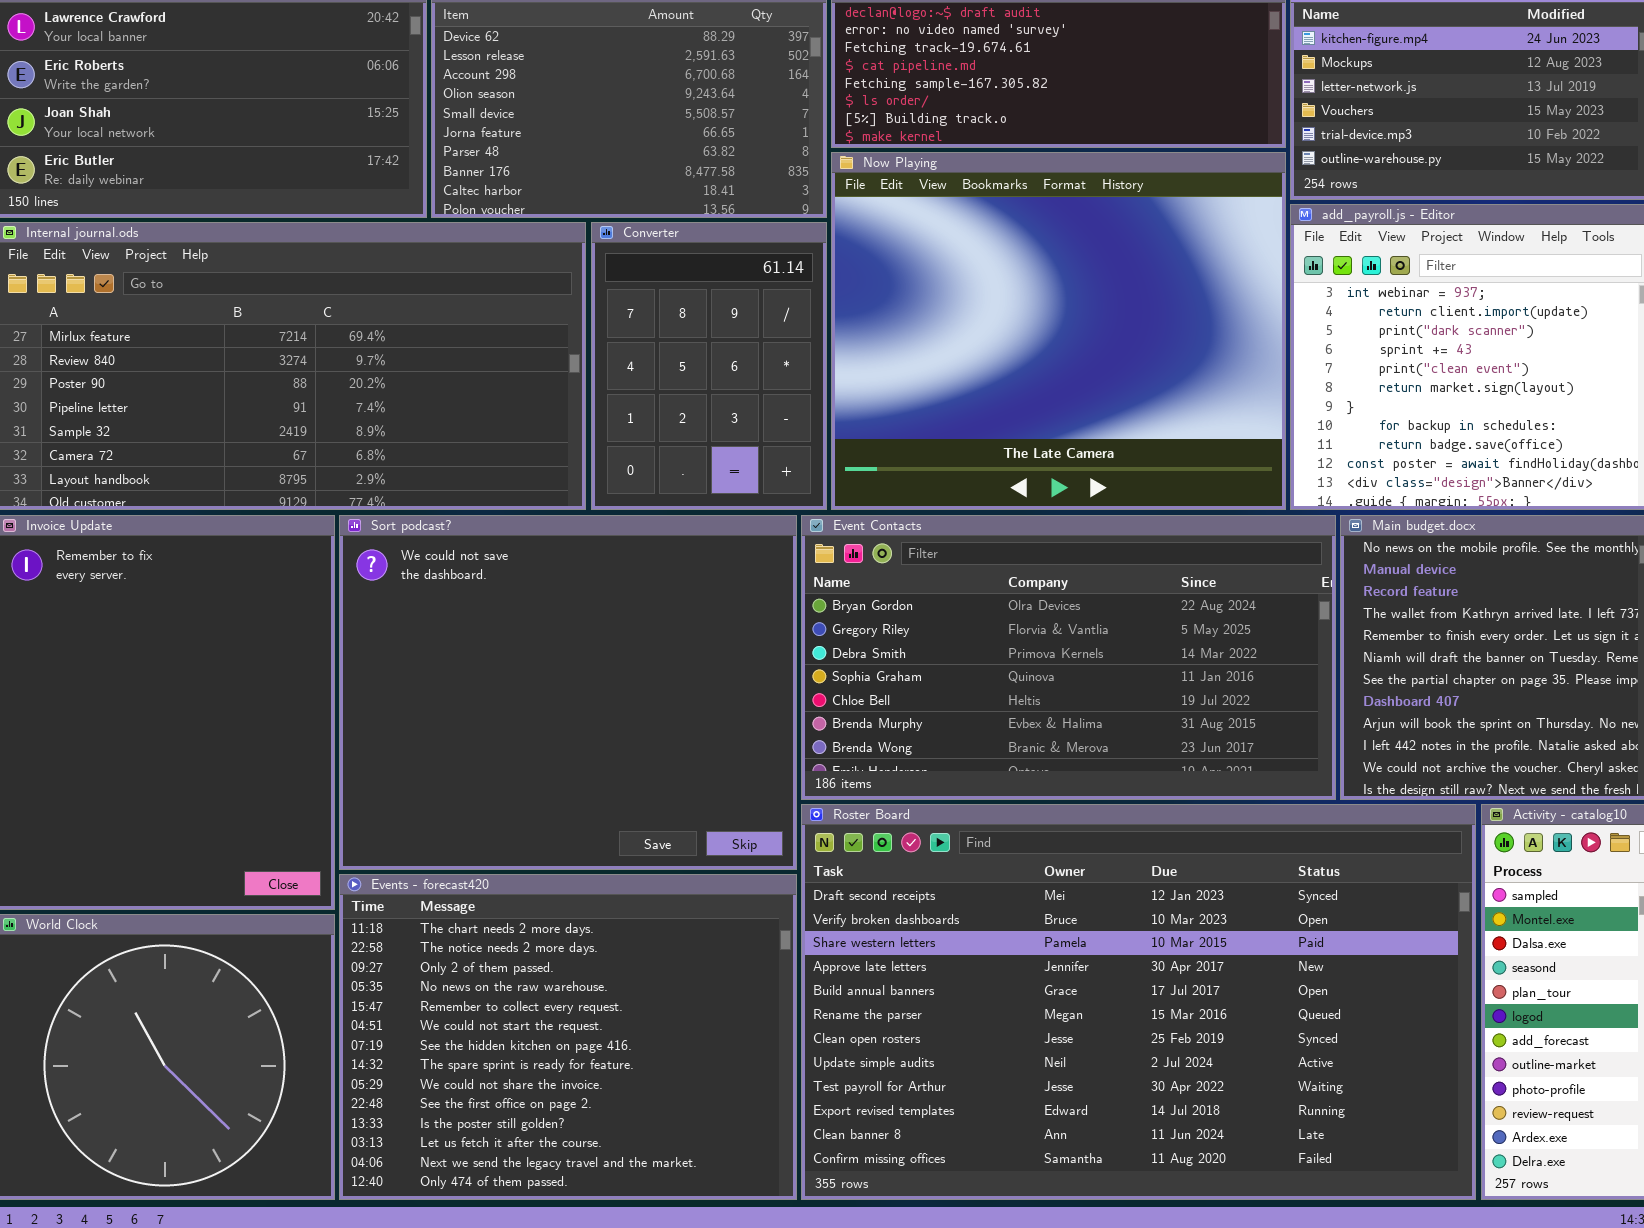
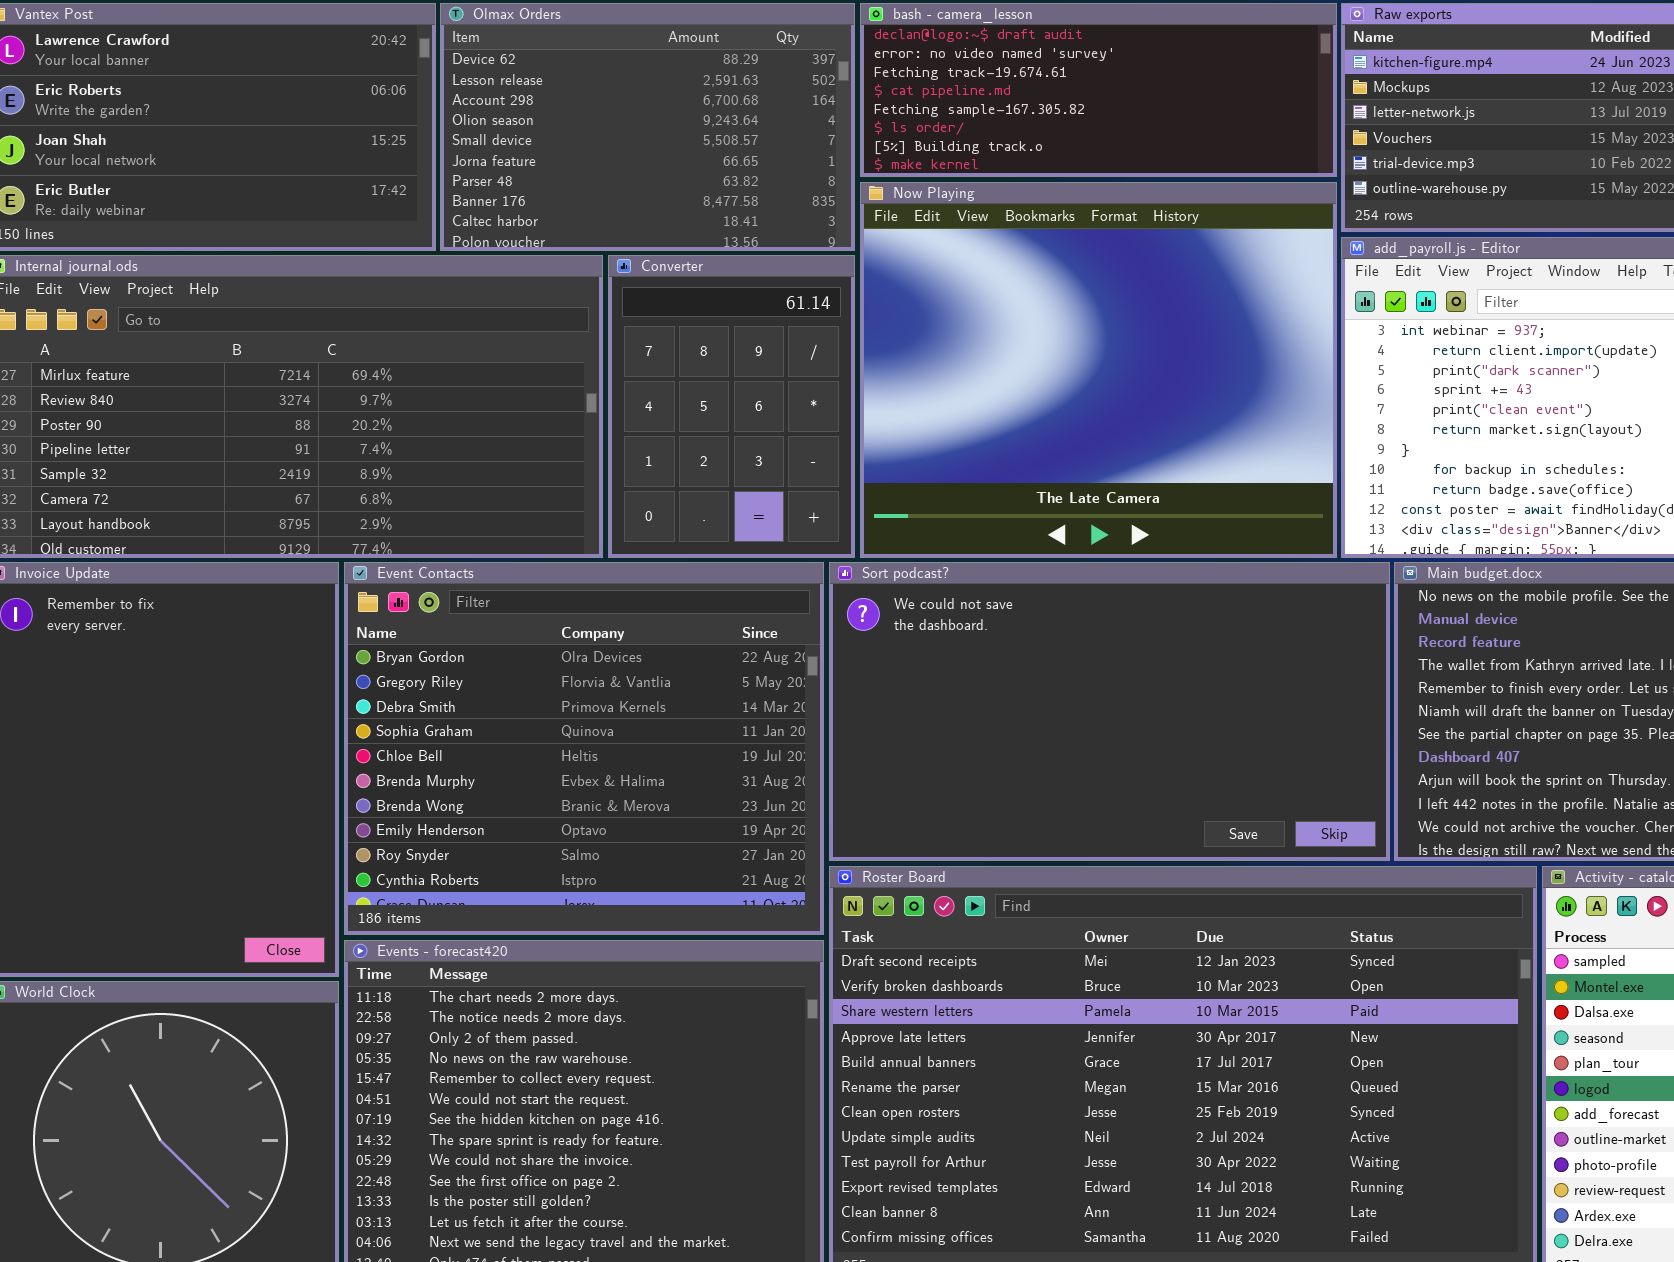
Sort podcast?: [339,515,797,870] -> [829,562,1390,861], moved, resized
Event Contacts: [801,515,1336,800] -> [344,562,824,935], moved, resized

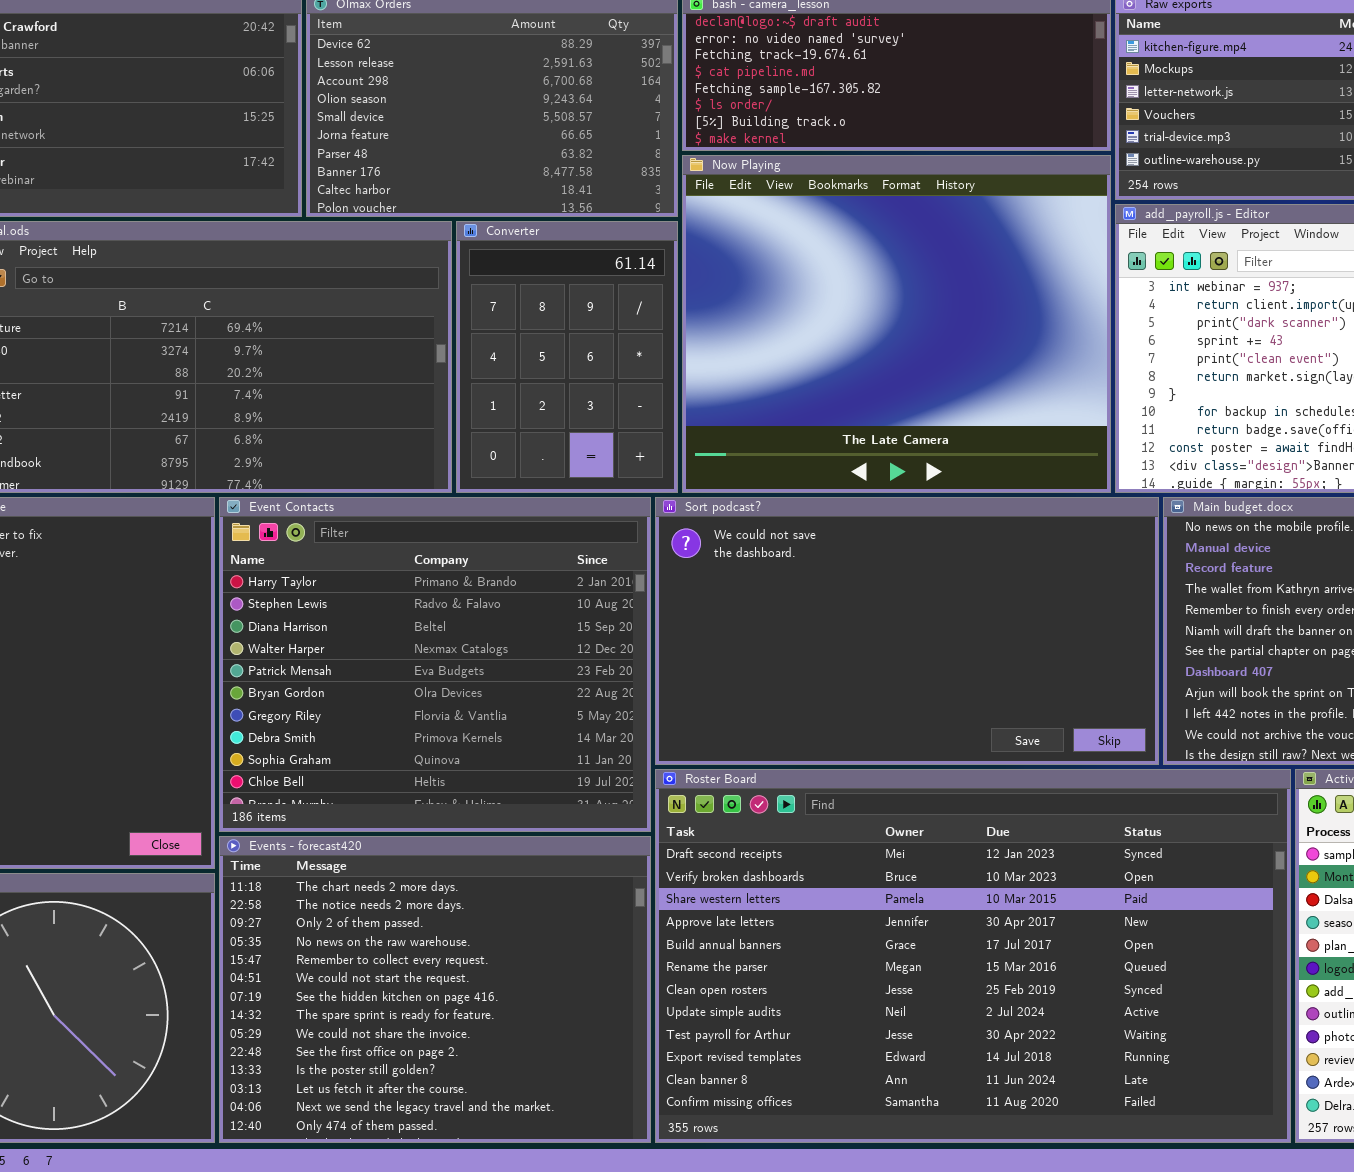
Event Contacts: [344,562,824,935] -> [219,497,651,832], scrolled up 5 rows

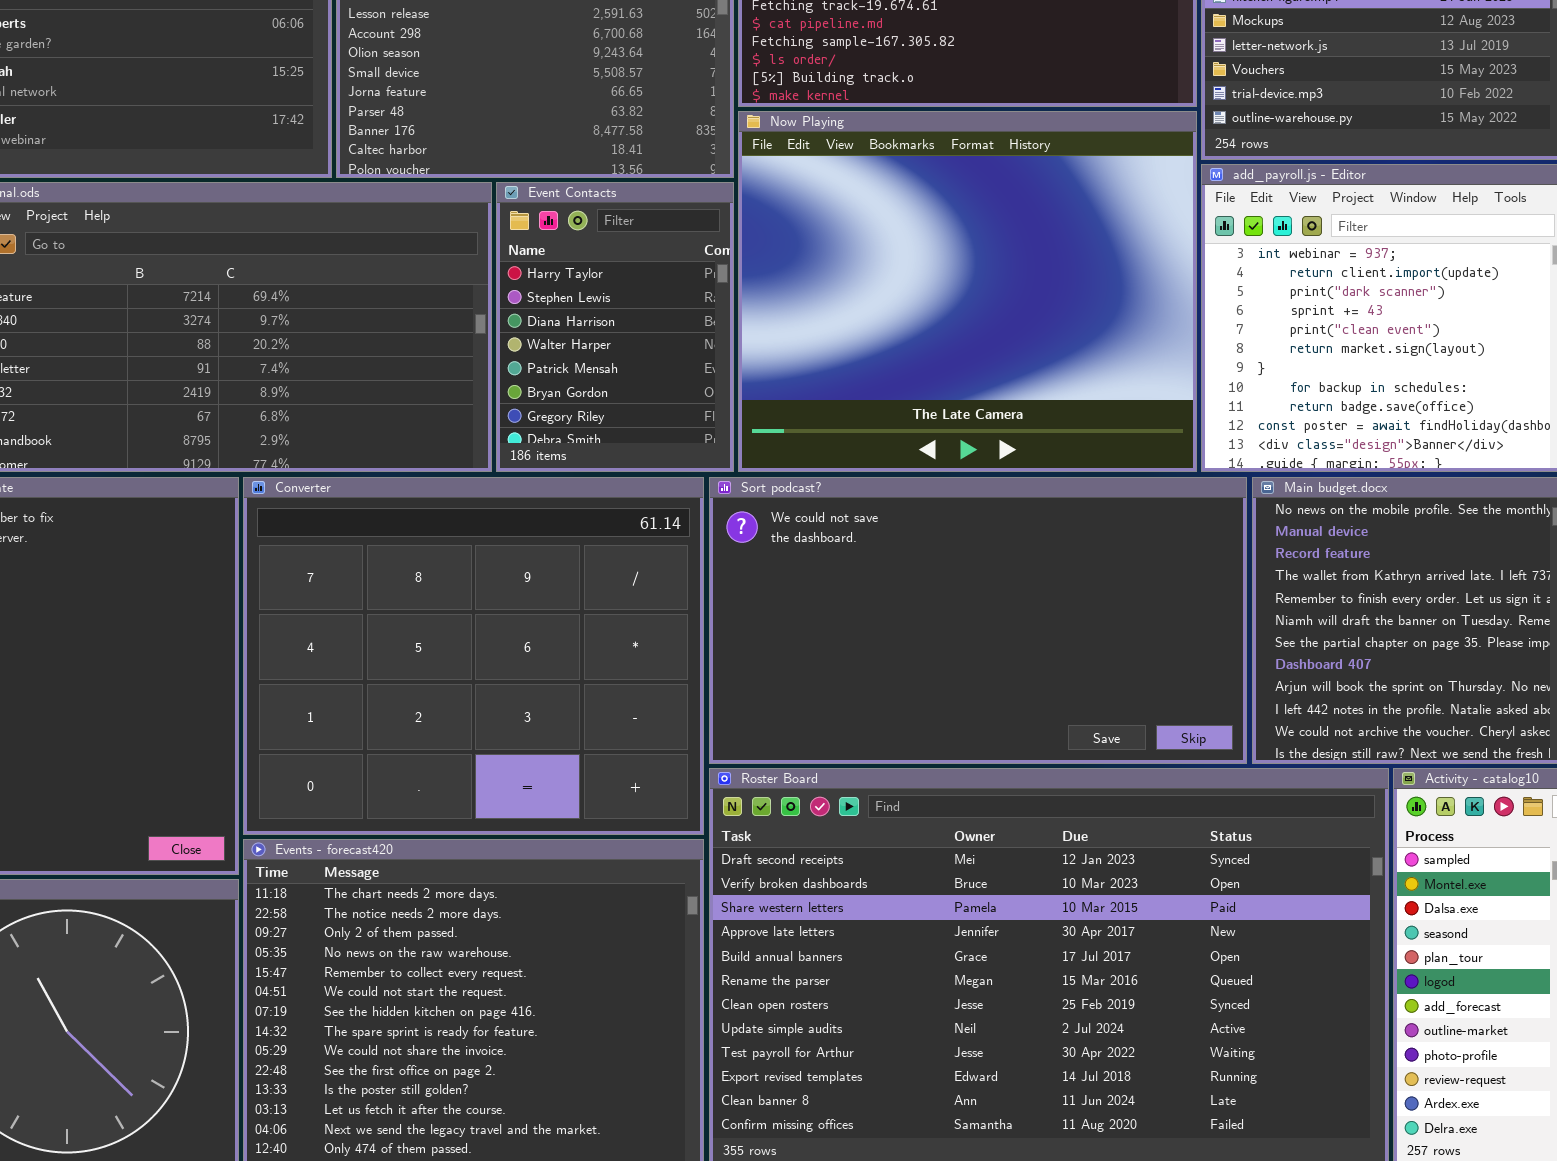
Converter: [456,221,678,493] -> [243,477,704,835], moved, resized
Event Contacts: [219,497,651,832] -> [496,182,734,472], moved, resized

